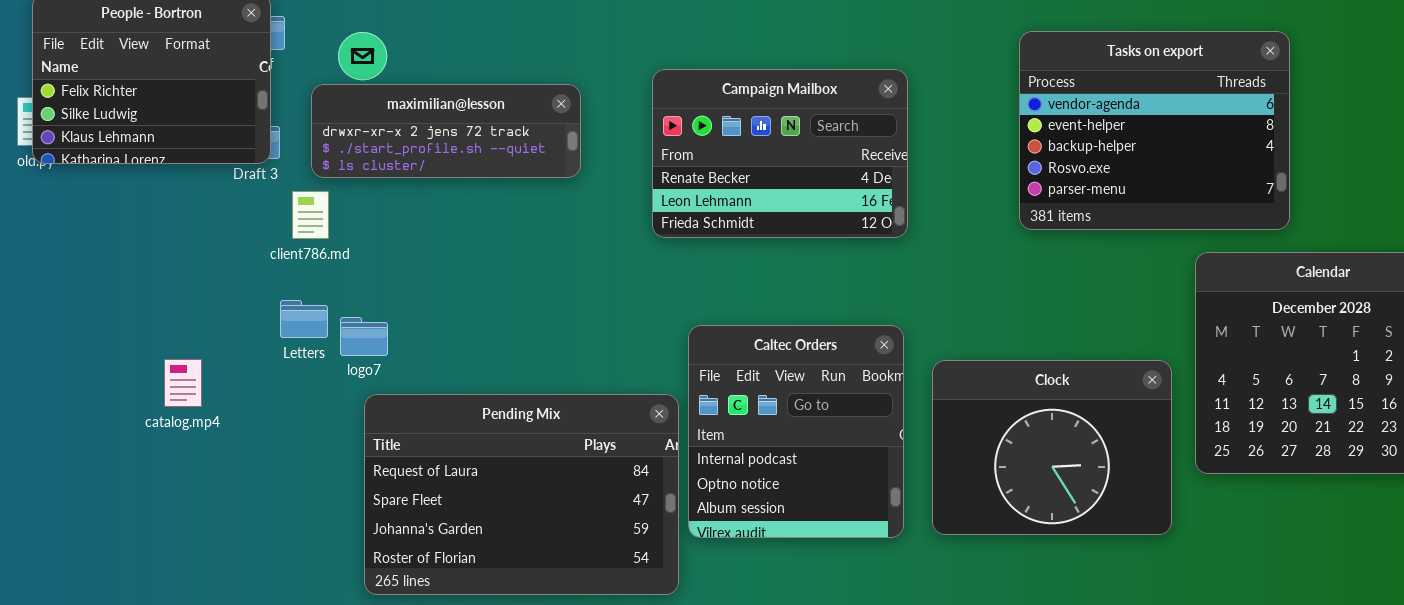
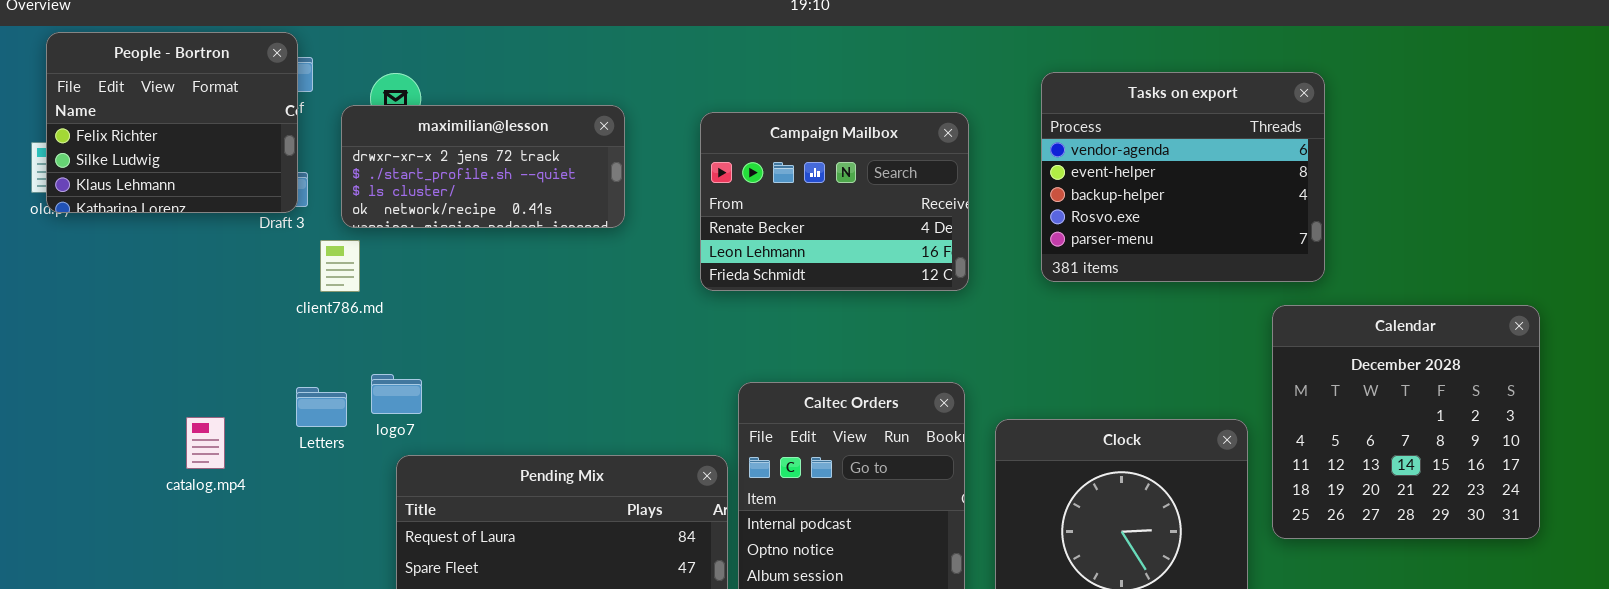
Tasks on export: [1019,31,1290,230] -> [1041,72,1325,282], moved
maximilian@lesson: [311,84,581,178] -> [341,105,625,228], resized
Letters: [280,300,328,338] -> [296,387,347,427], moved

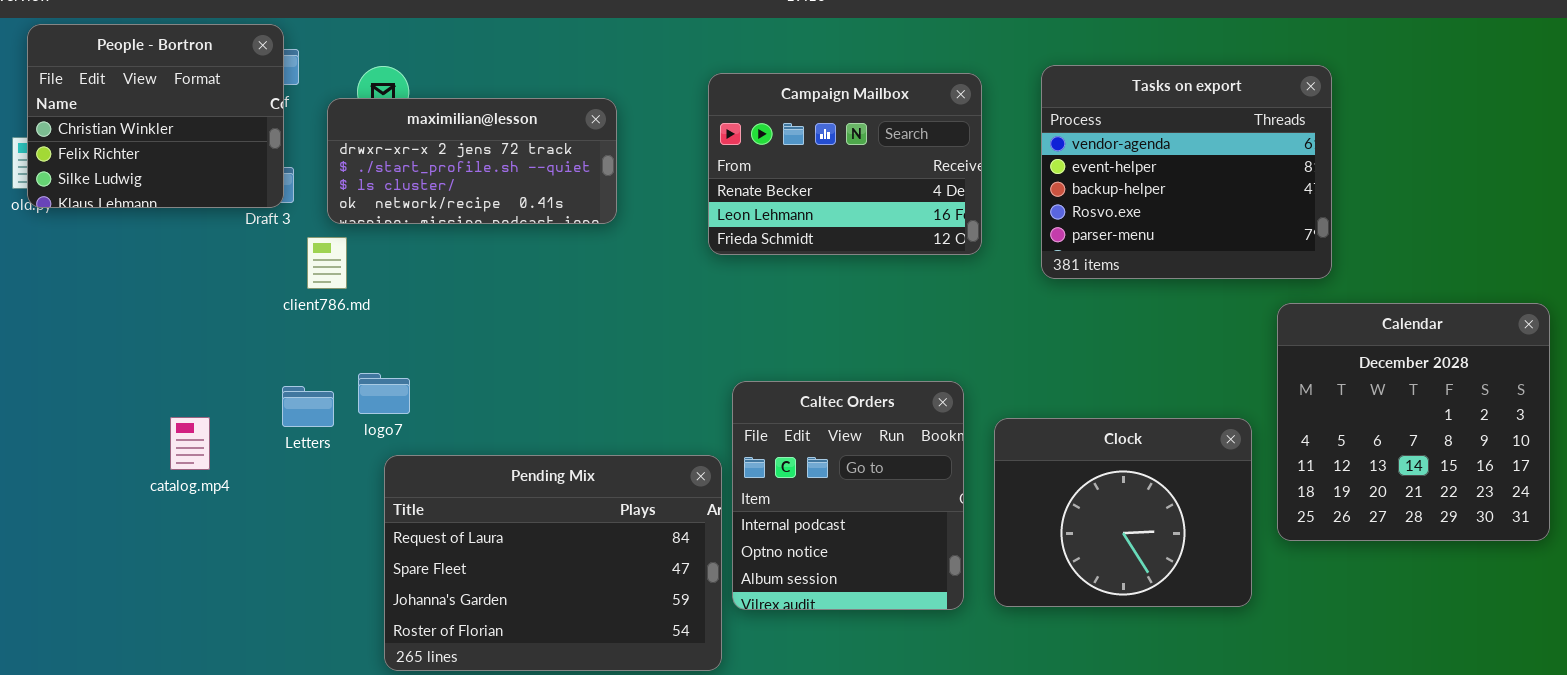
People - Bortron: [46,32,298,213] -> [27,24,284,208], scrolled up 1 row
Campaign Mailbox: [700,112,969,291] -> [708,73,982,255], moved

